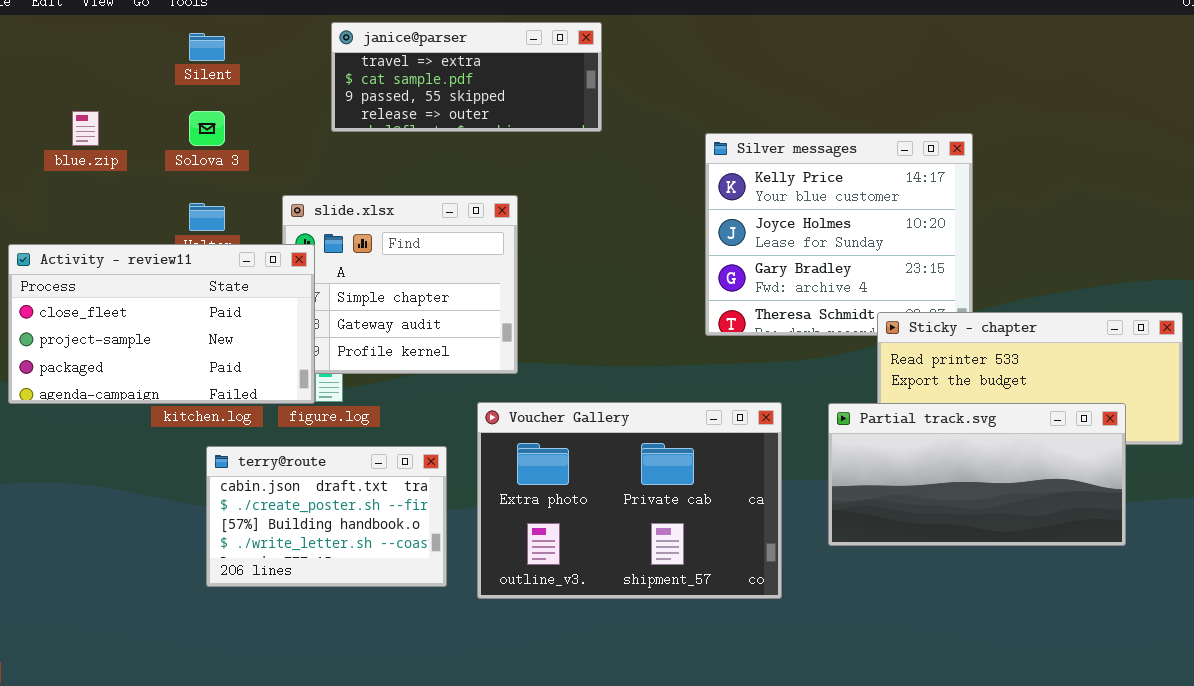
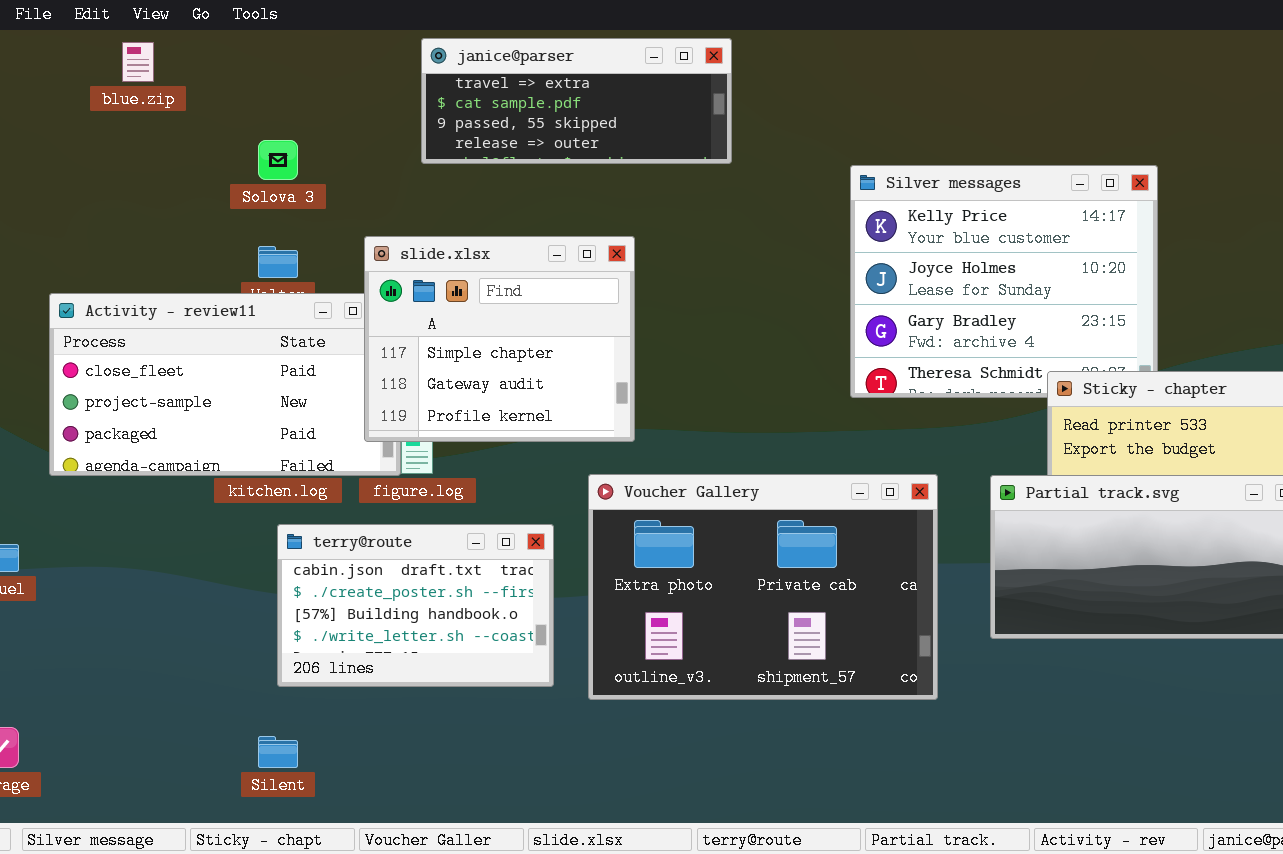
Silent: [189,33,225,61] -> [258,736,298,768], moved
blue.zip: [72,111,99,146] -> [122,42,154,82], moved
slide.xlsx: [282,195,518,374] -> [364,236,635,442], raised

